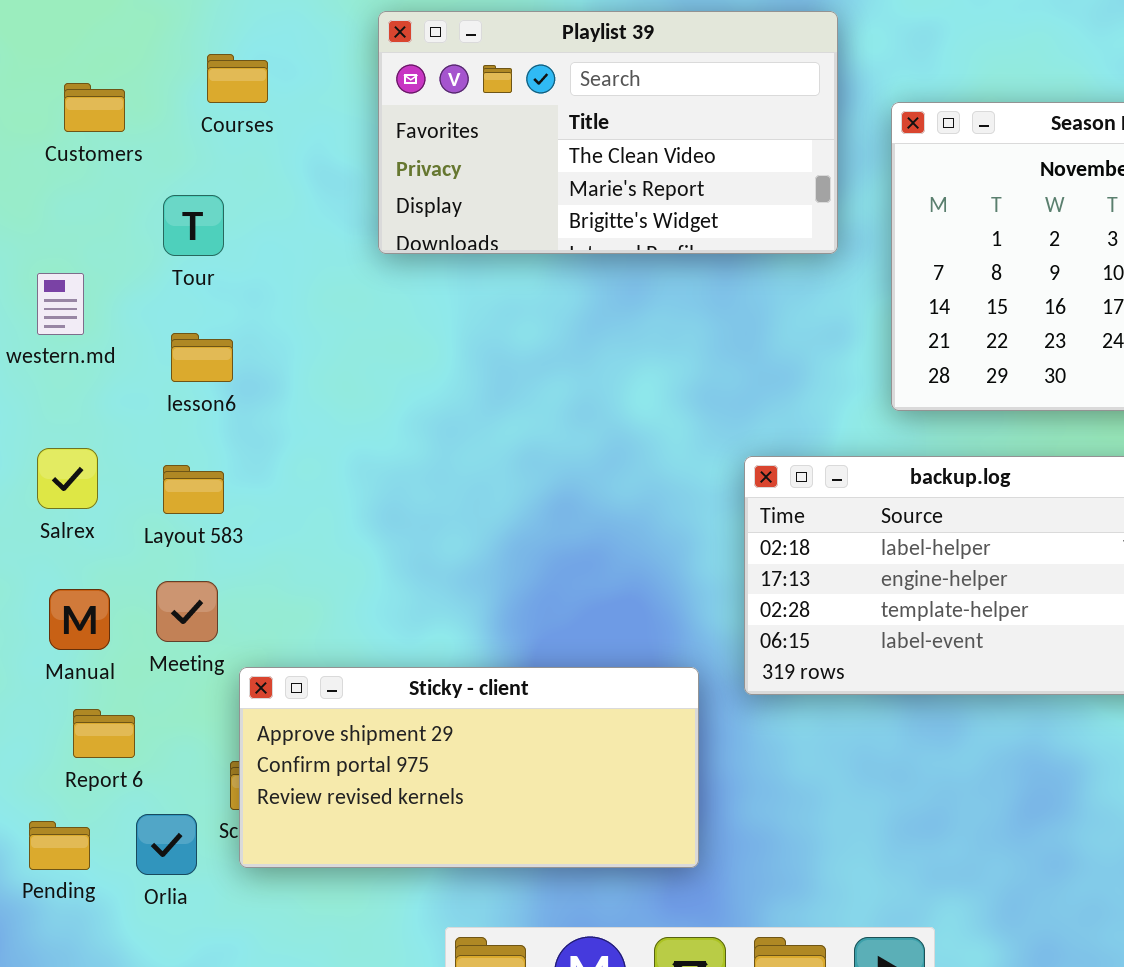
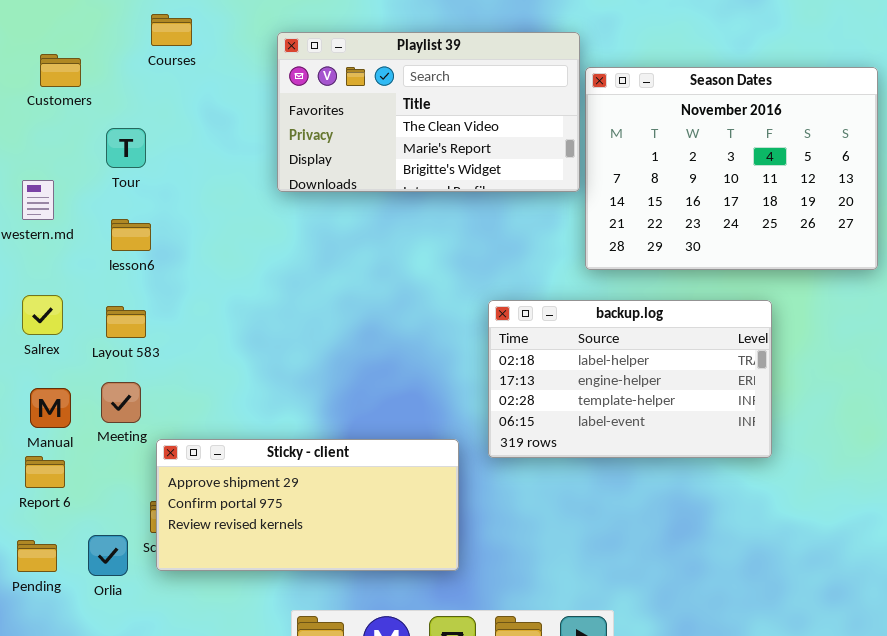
Playlist 39: [378,11,838,254] -> [277,32,580,192], moved
Courses: [207,54,268,103] -> [151,14,192,46], moved
Report 6: [73,709,135,758] -> [25,456,65,488], moved

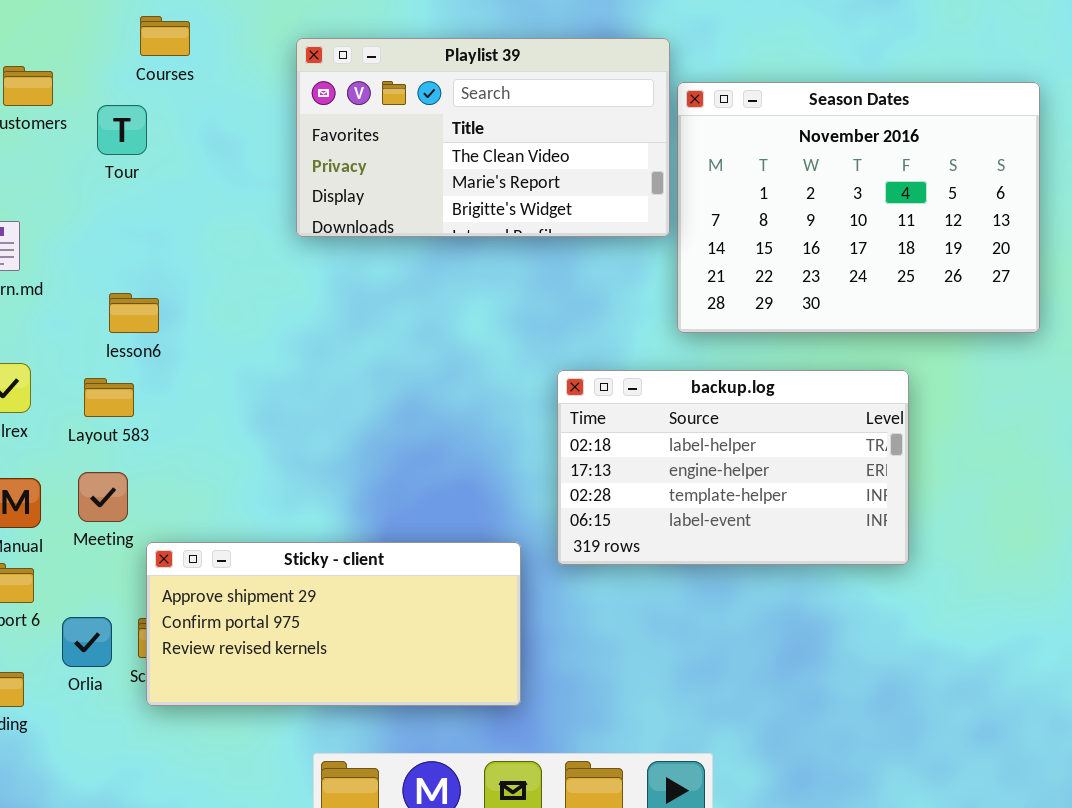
Tour: [106,128,146,168] -> [97,105,147,155], moved
lesson6: [111,219,151,251] -> [109,293,159,333], moved
Orlia: [88,535,128,576] -> [62,617,112,667], moved

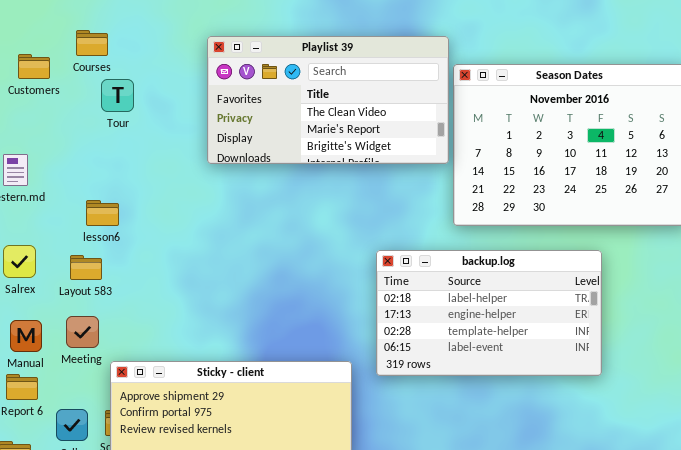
Courses: [140,16,190,56] -> [76,30,108,56], moved
Tour: [97,105,147,155] -> [101,79,134,112], moved

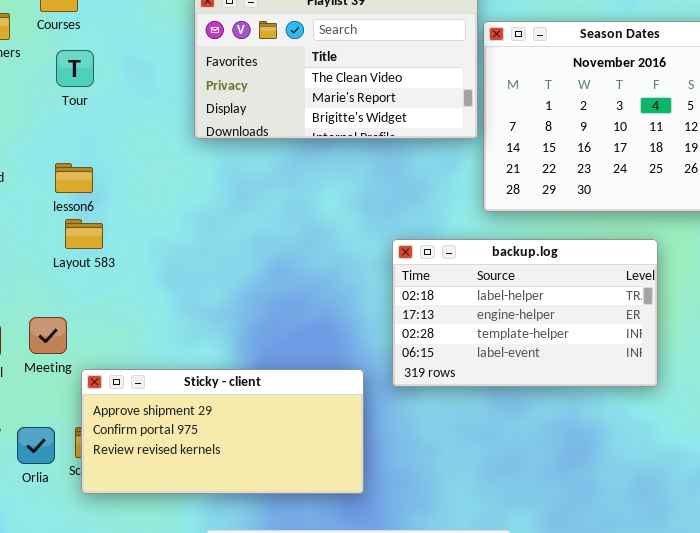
Tour: [101,79,134,112] -> [56,50,94,87], moved
lesson6: [86,200,119,226] -> [55,163,93,193], moved
Layout 583: [70,255,102,280] -> [65,219,103,249], moved

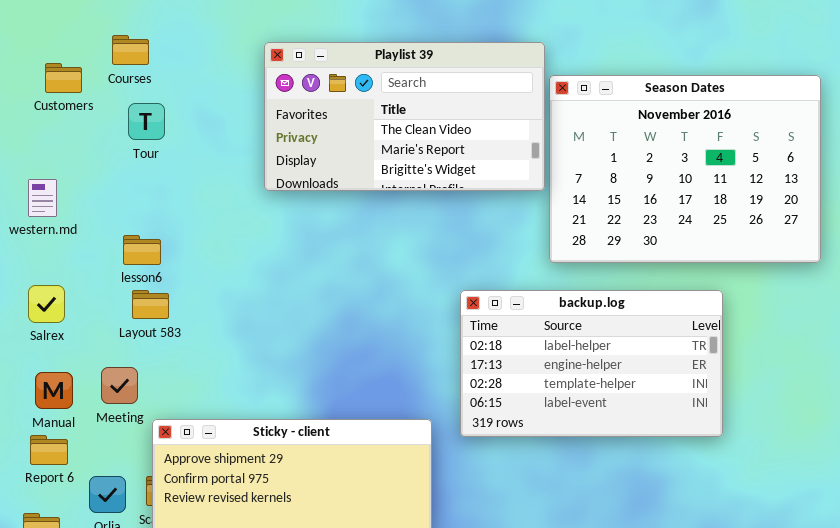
lesson6: [55,163,93,193] -> [123,235,161,265], moved
Layout 583: [65,219,103,249] -> [132,290,169,319], moved

